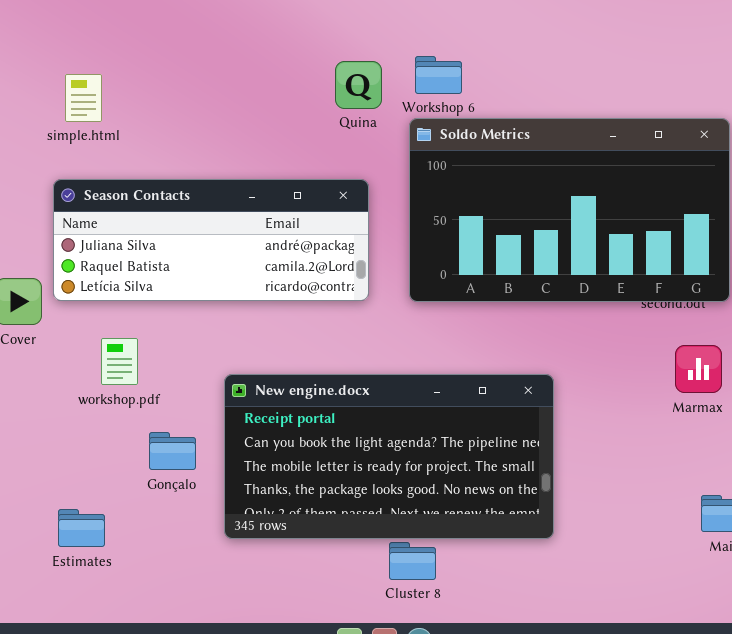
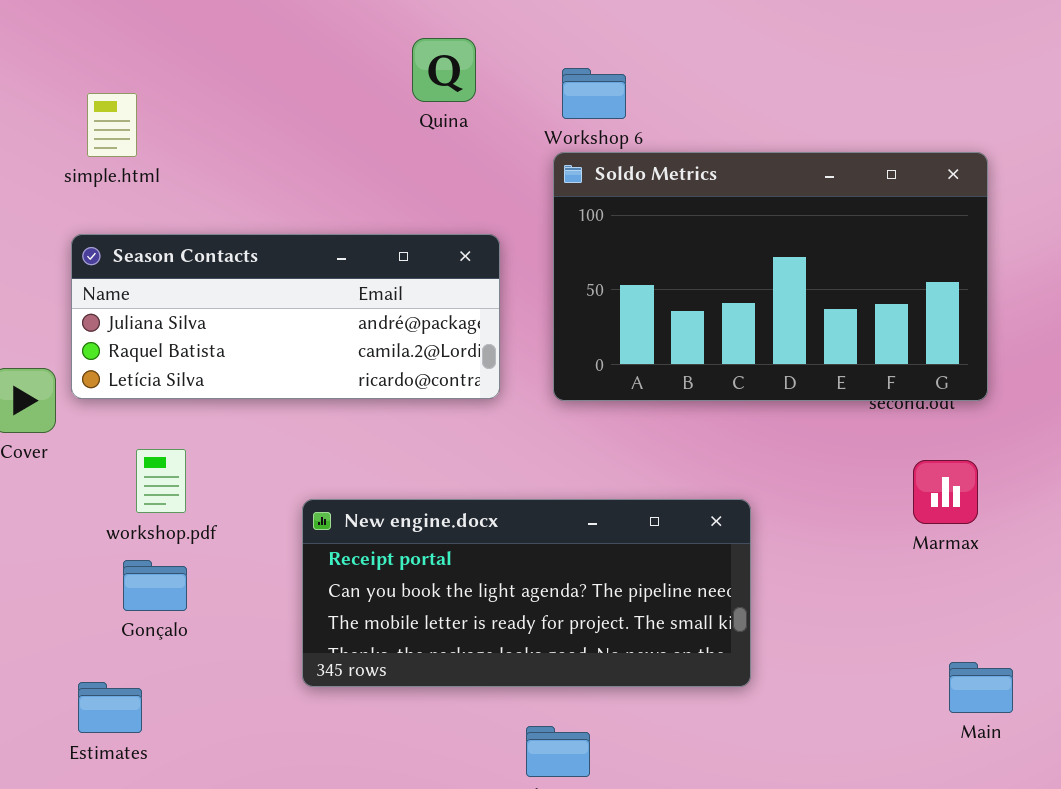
Quina: [335,61,382,109] -> [412,38,476,102], moved
New engine.docx: [224,374,554,539] -> [302,499,751,687], resized
Gonçalo: [149,432,196,470] -> [123,560,187,611], moved

